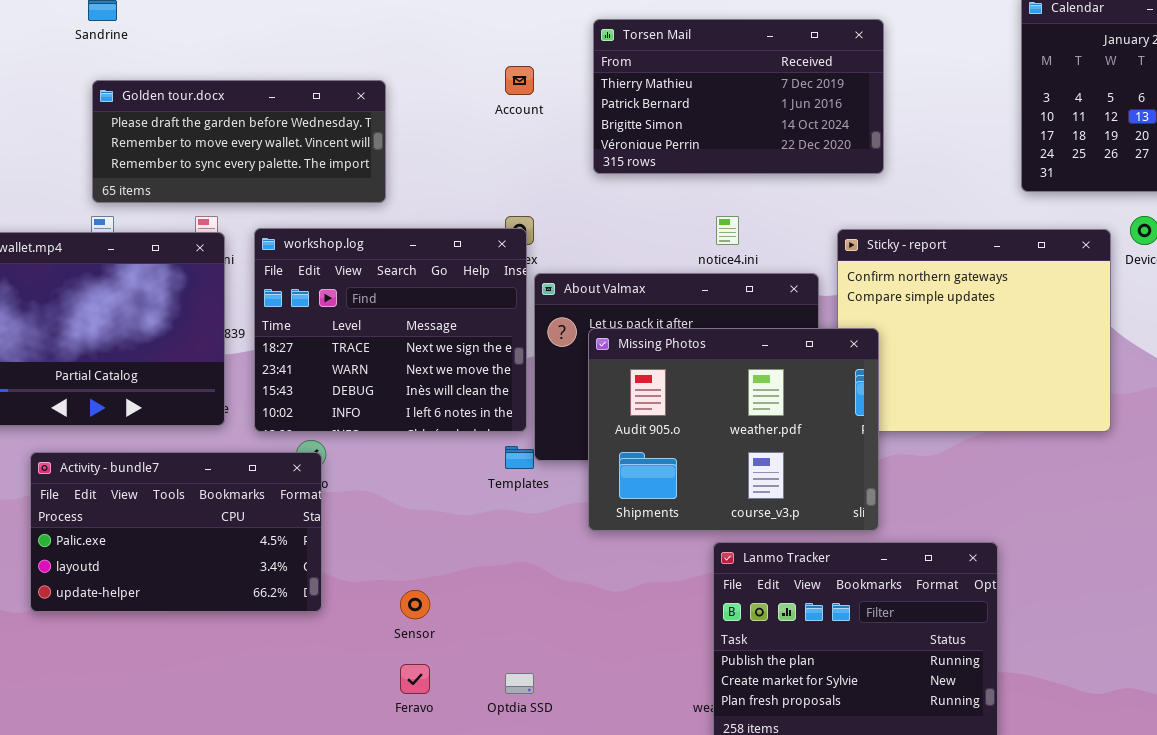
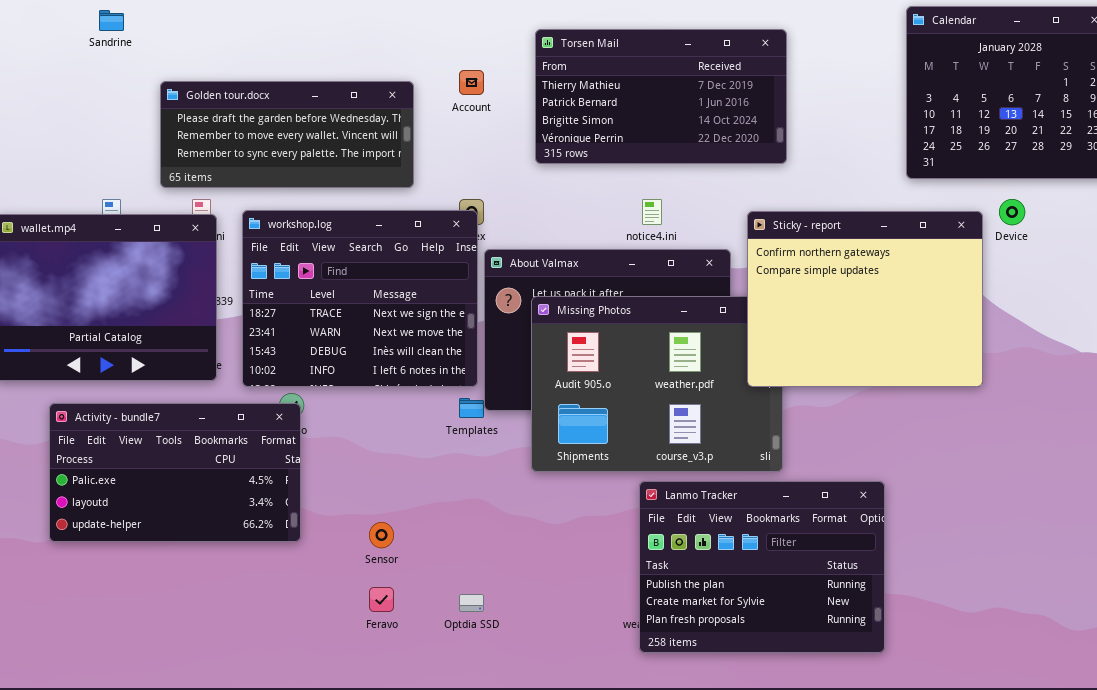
Golden tour.docx: [92,80,386,203] -> [160,81,414,188], moved
Sticky - report: [837,229,1111,432] -> [747,211,983,387], raised

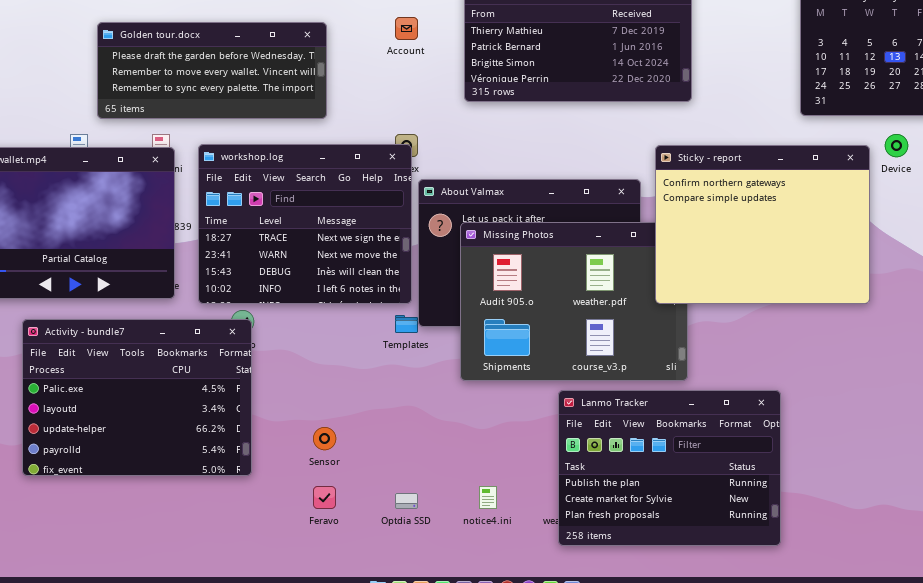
Golden tour.docx: [160,81,414,188] -> [97,22,327,119], moved
notice4.ini: [642,199,662,225] -> [479,486,497,509], moved
Activity - bundle7: [49,403,301,542] -> [22,319,252,476], resized

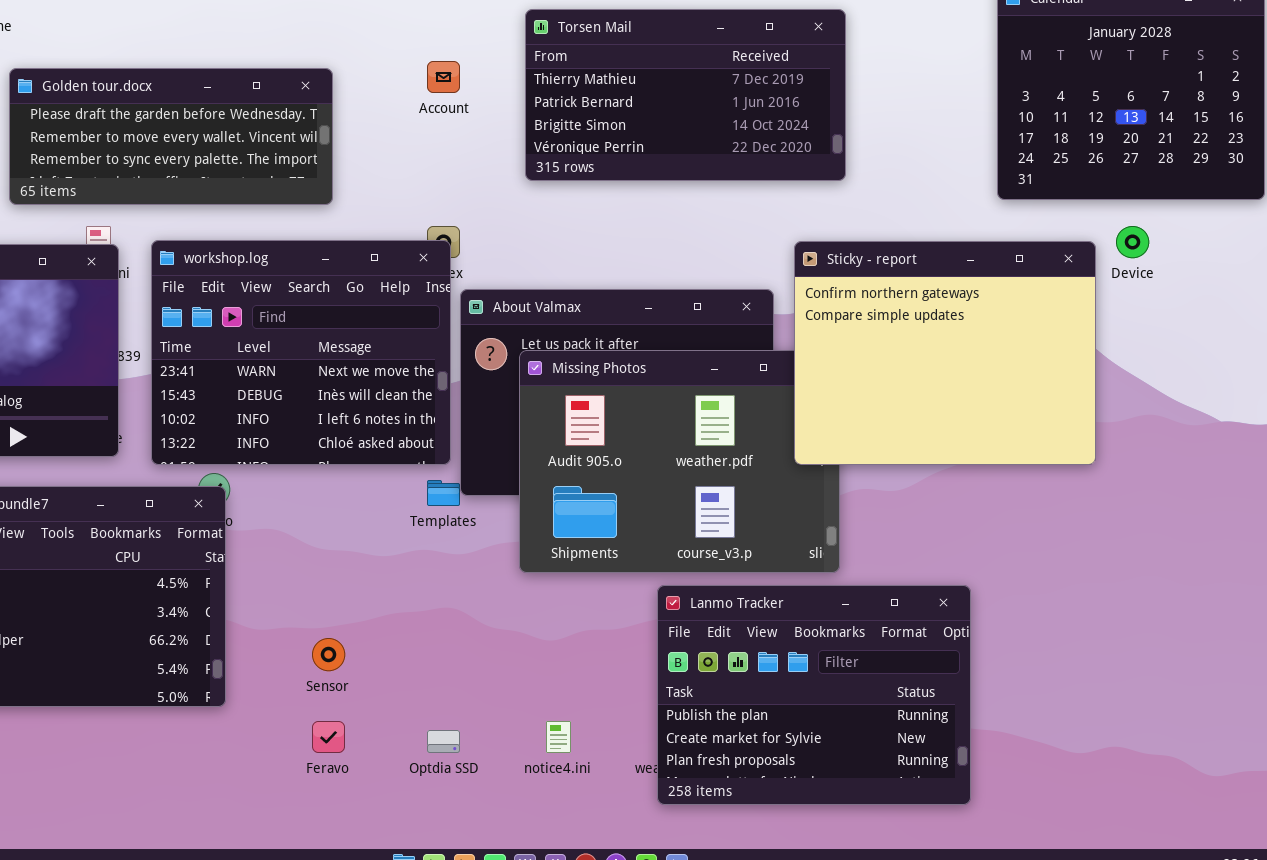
workshop.log: [198,144,412,304] -> [151,240,451,465], scrolled down 1 row

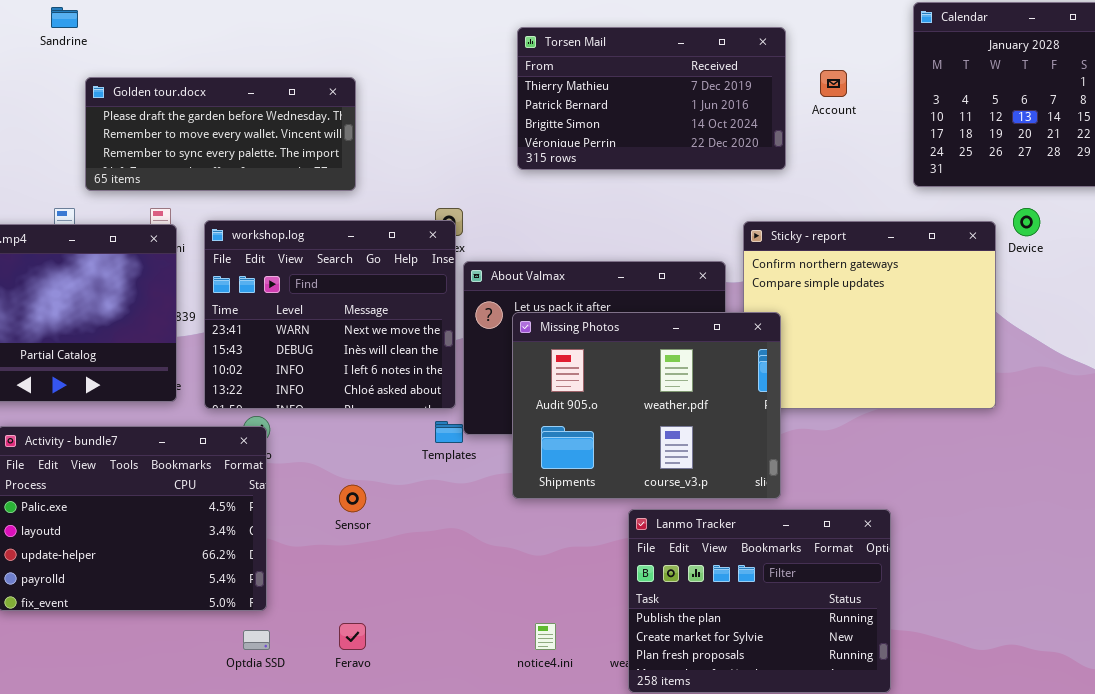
Account: [427,61,460,93] -> [820,70,847,97], moved
Missing Photos: [519,350,840,573] -> [512,312,781,499], raised
Sensor: [312,638,345,671] -> [339,485,366,512], moved
Optdia SSD: [427,730,460,753] -> [243,630,270,650], moved

